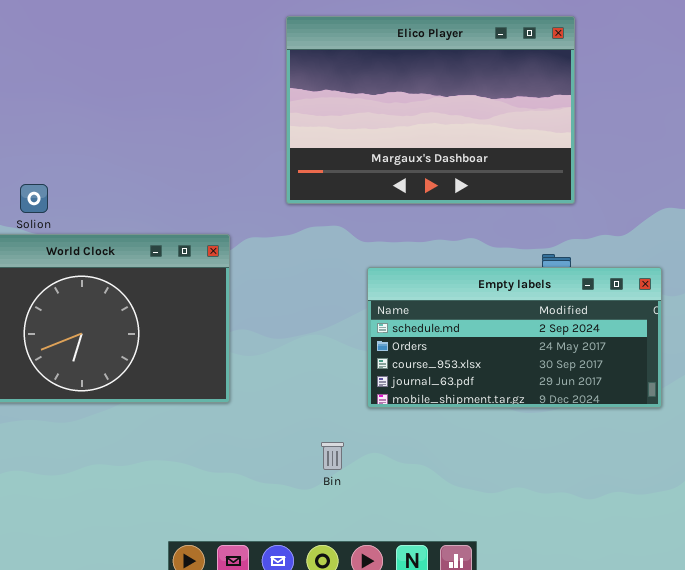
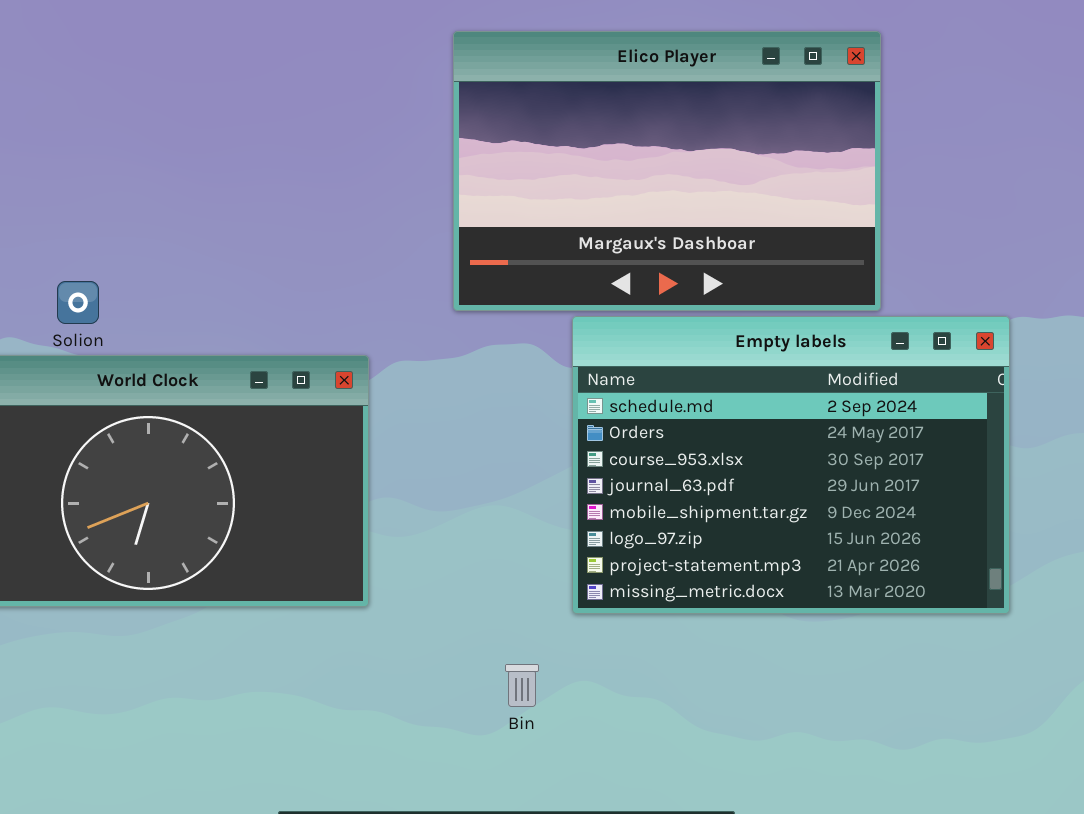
Empty labels: [367,267,662,408] -> [572,316,1010,614], resized

